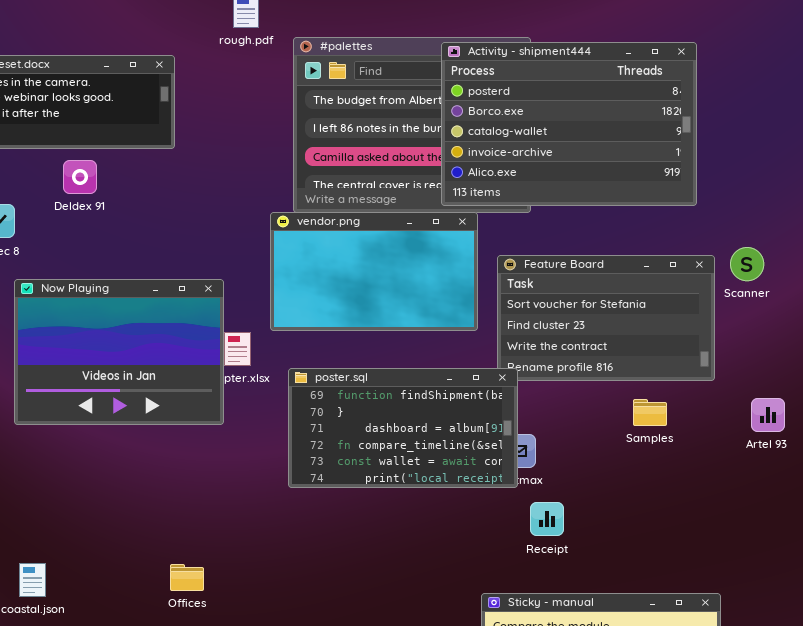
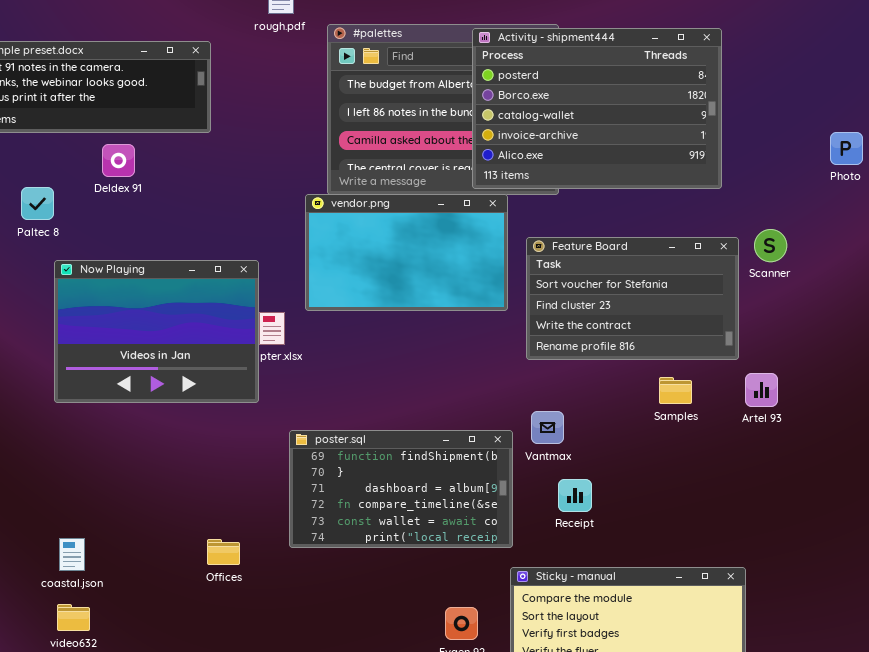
poster.sql: [288,368,518,488] -> [289,430,513,548], moved
Artel 93: [751,398,785,432] -> [745,373,778,407], moved

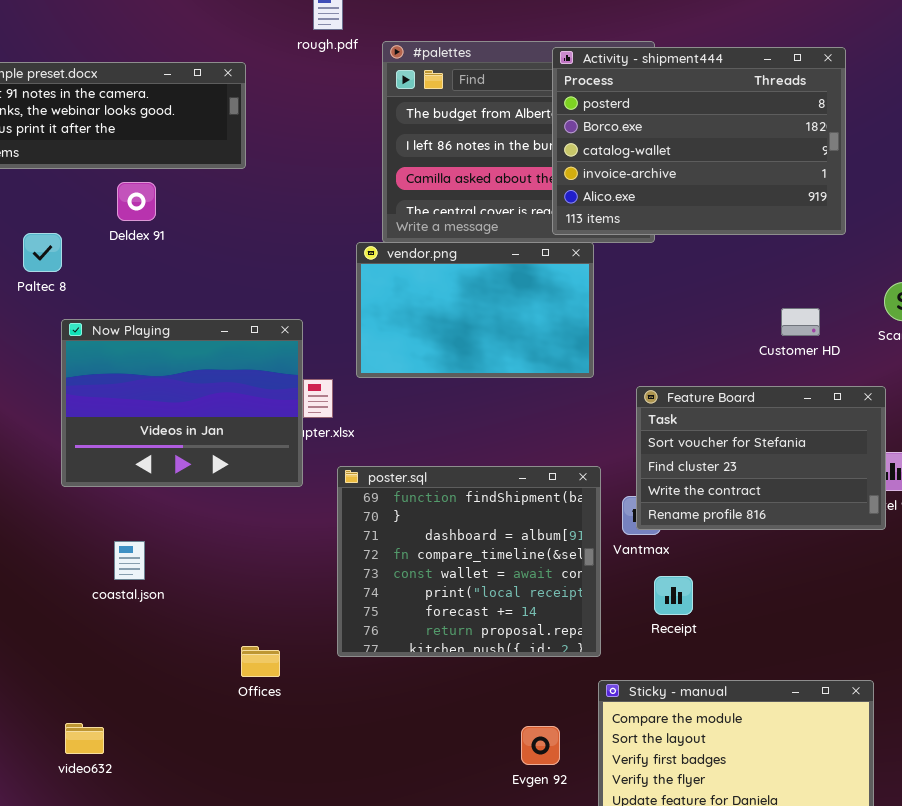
Feature Board: [526,237,739,360] -> [636,386,886,530], moved
poster.sql: [289,430,513,548] -> [337,466,601,657], resized
coastal.json: [59,538,85,571] -> [114,541,145,580], moved

